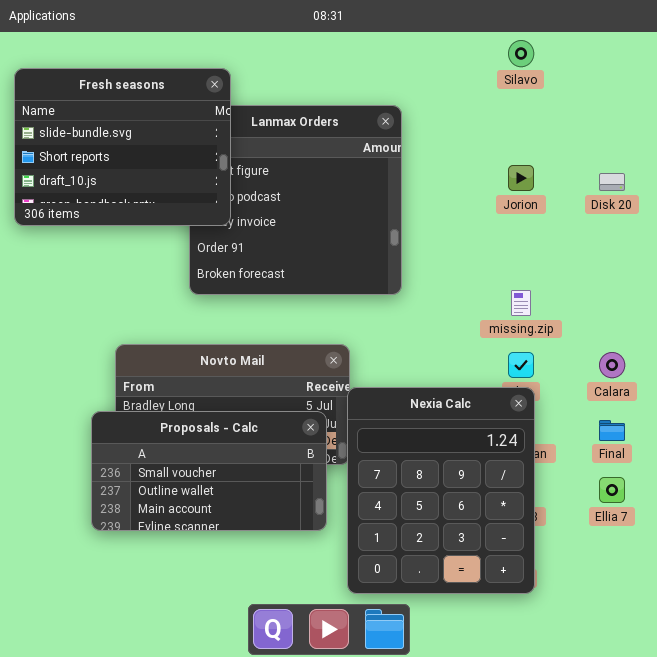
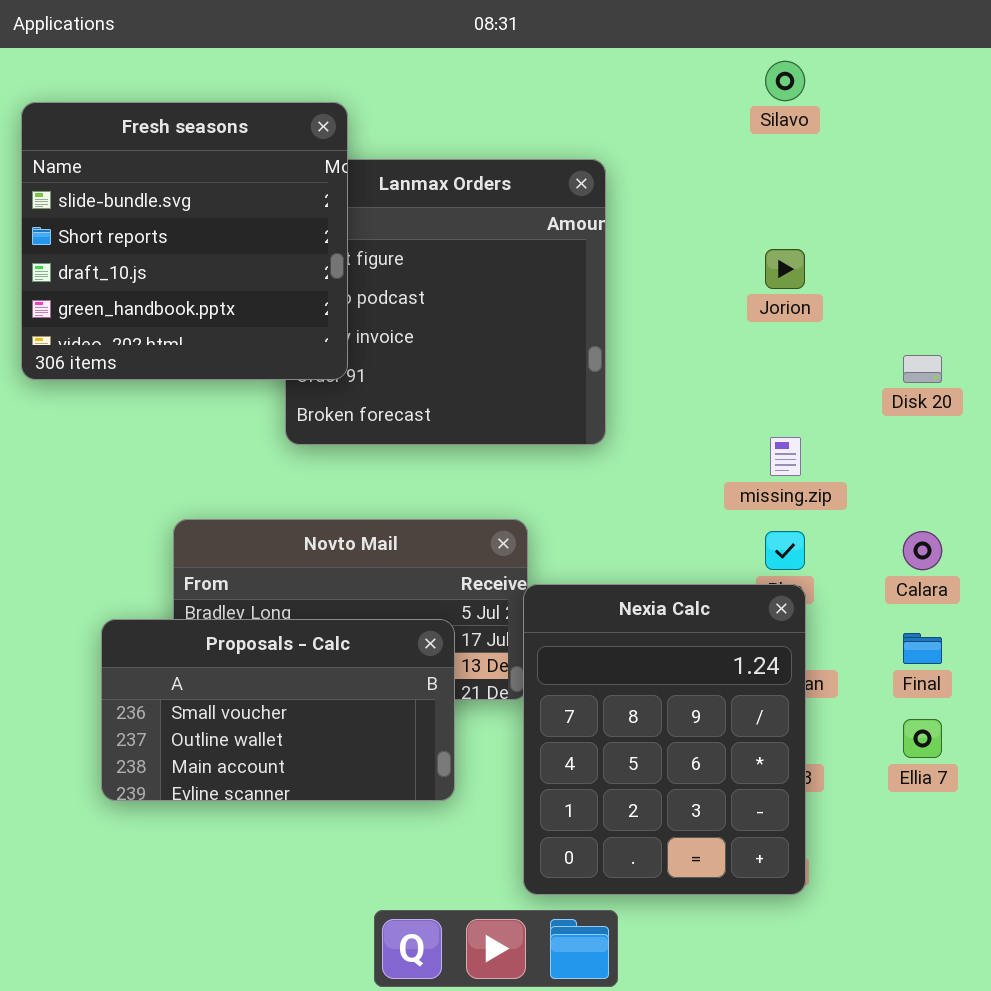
Fresh seasons: [14,68,231,226] -> [21,102,348,380], resized
Disk 20: [599,173,625,191] -> [903,355,942,383], moved
Proposals - Calc: [91,411,327,531] -> [101,619,455,801], moved

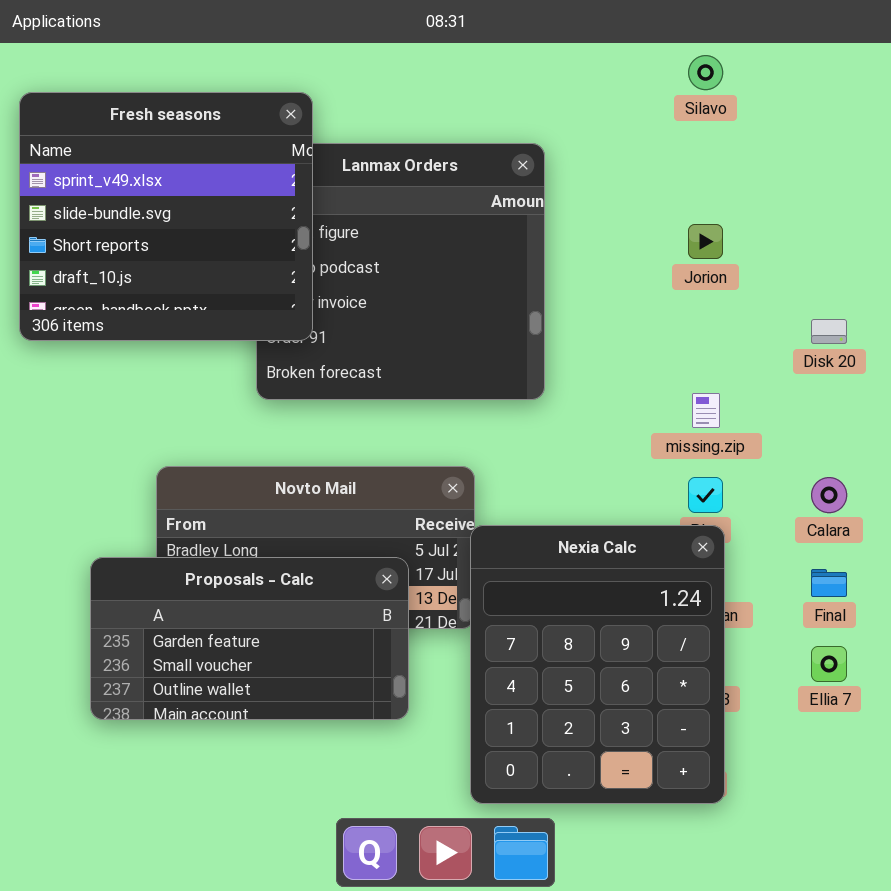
Fresh seasons: [21,102,348,380] -> [19,92,313,341], scrolled up 1 row
Proposals - Calc: [101,619,455,801] -> [90,557,409,720], scrolled up 1 row

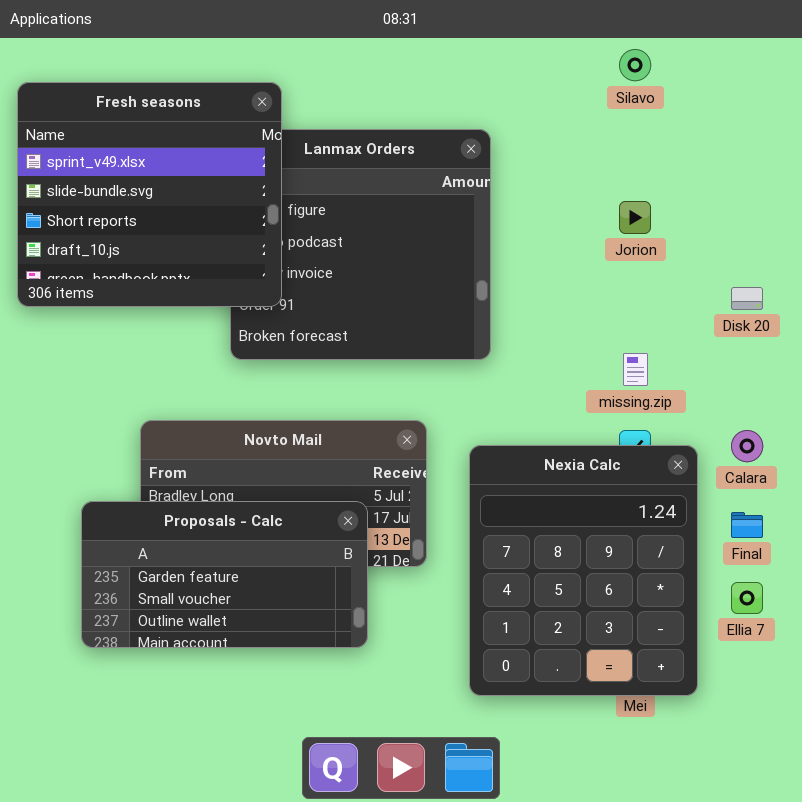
Nexia Calc: [470,525,725,804] -> [469,445,698,696], moved

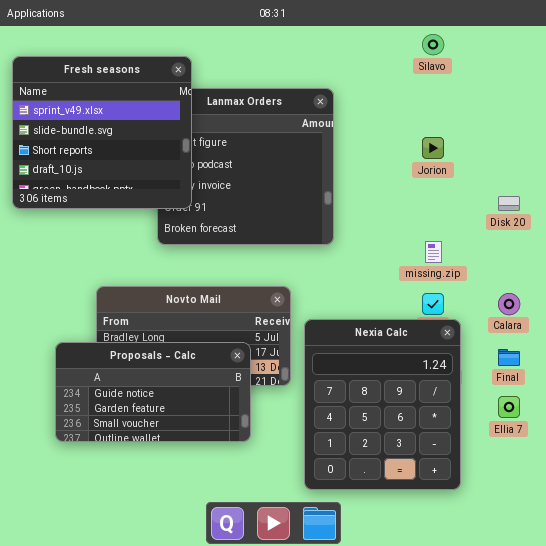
Nexia Calc: [469,445,698,696] -> [304,319,461,490], moved
Proposals - Calc: [81,501,368,648] -> [55,342,251,442], scrolled up 1 row

